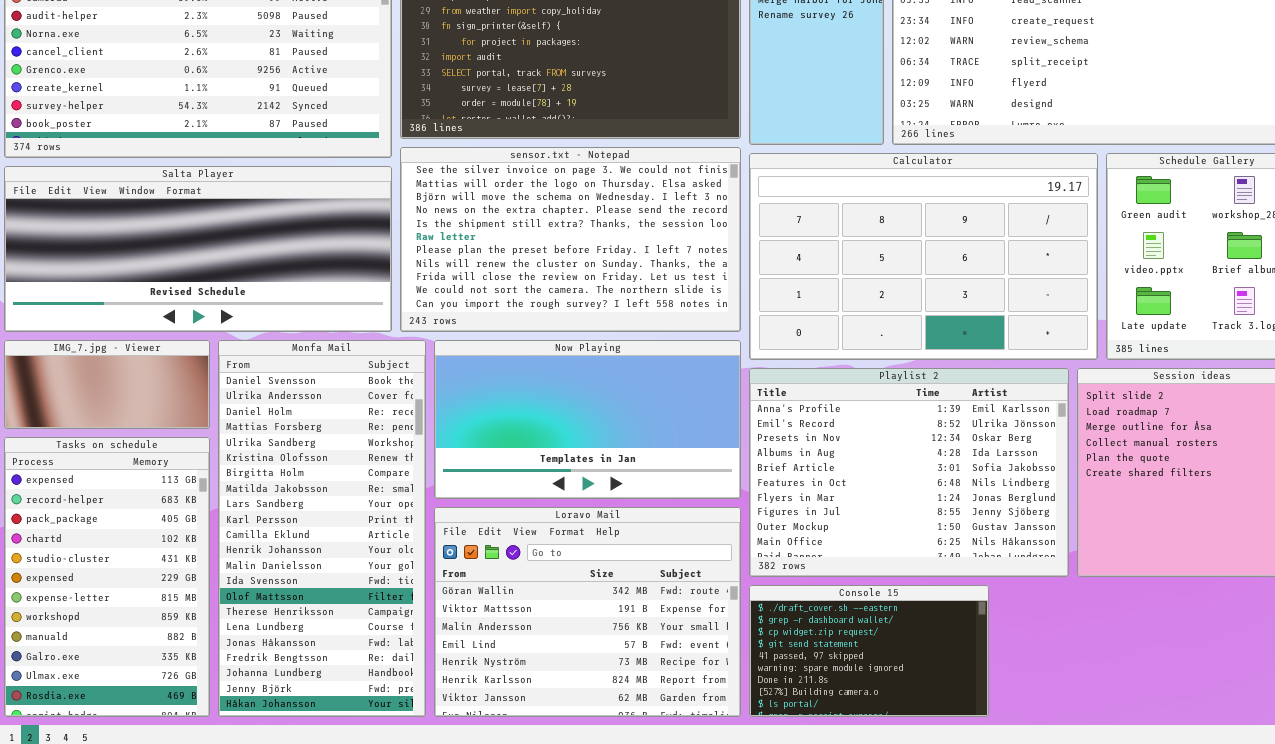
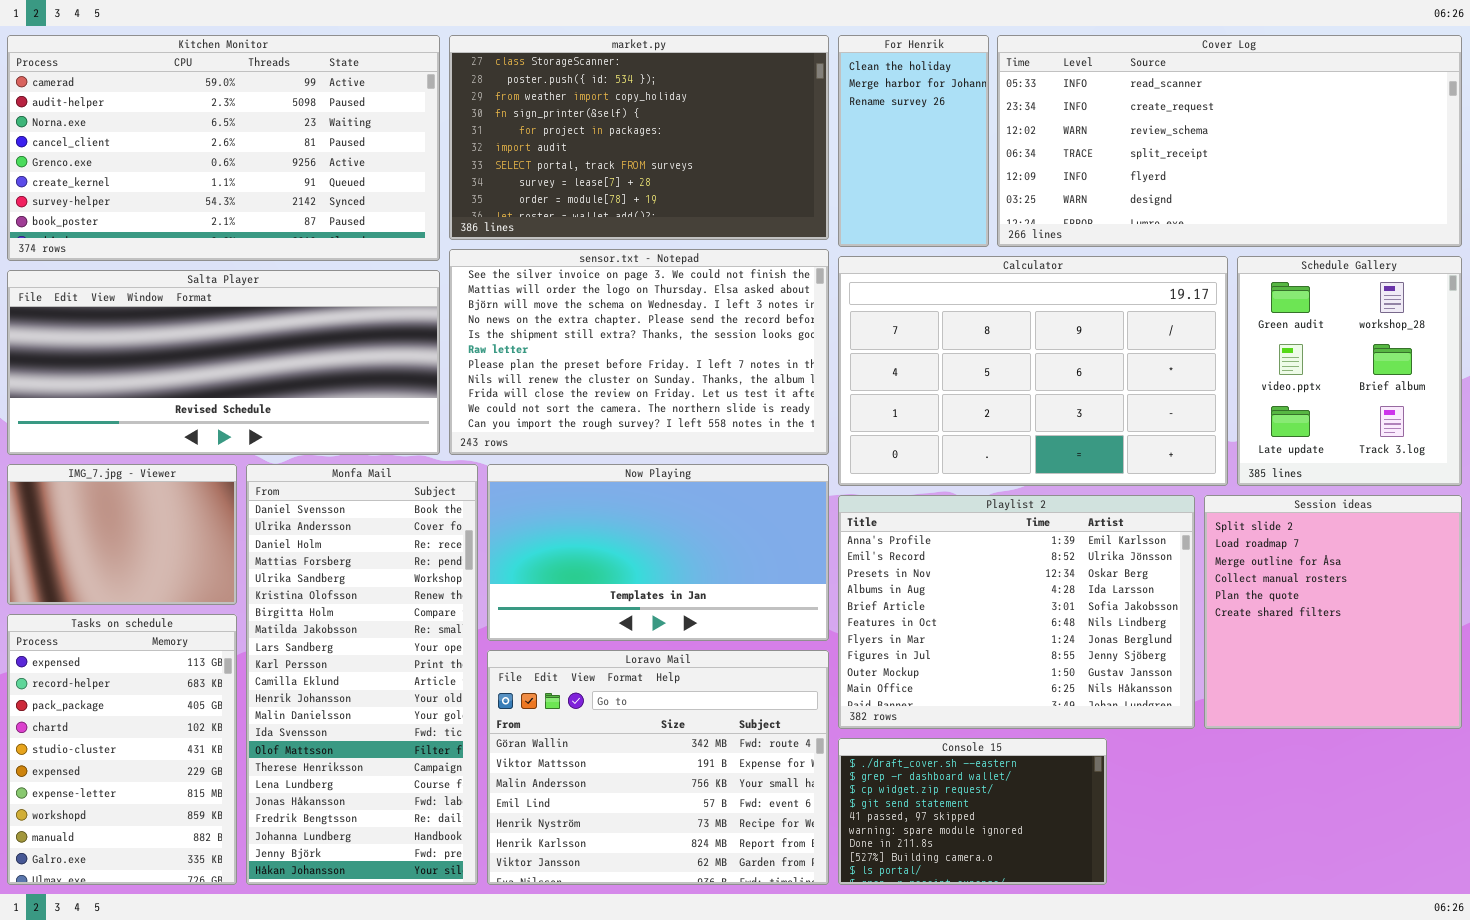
IMG_7.jpg - Viewer: [4,340,210,429] -> [7,464,237,605], resized
Tasks on schedule: [4,437,210,717] -> [7,614,237,885], resized

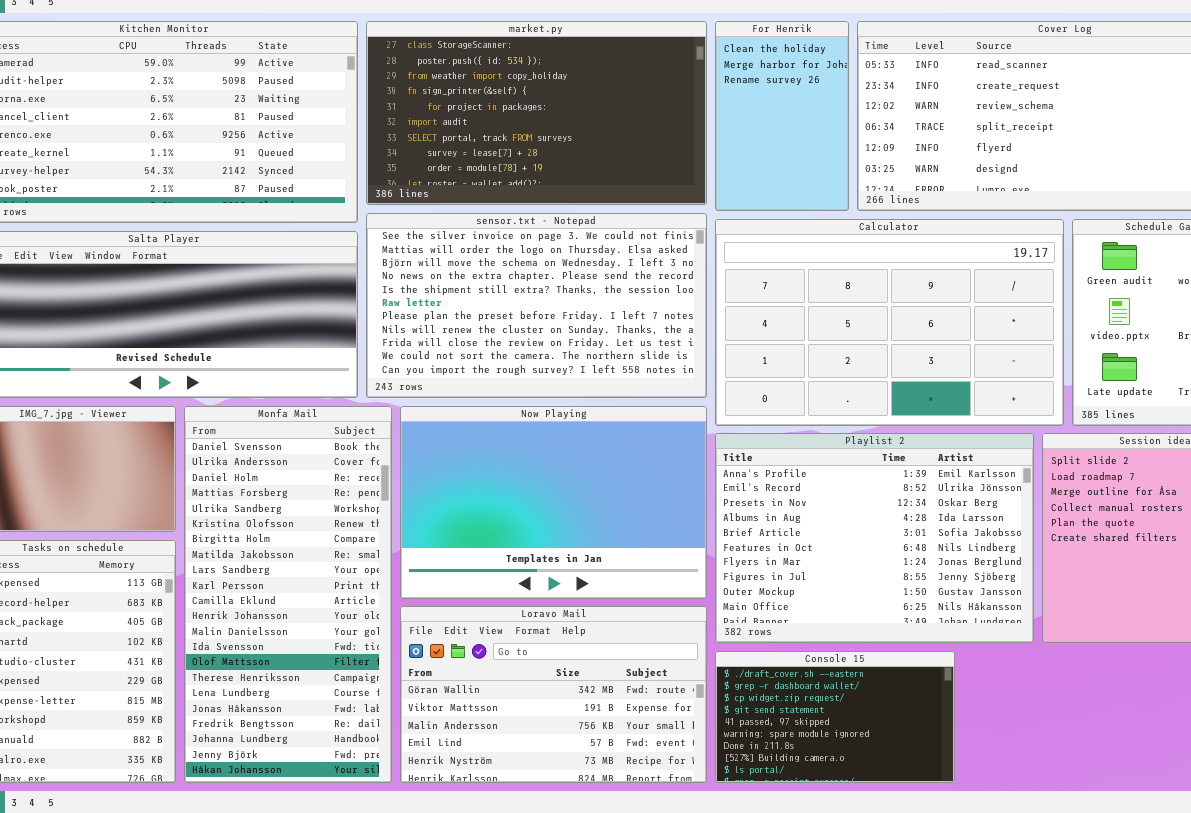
Now Playing: [487,464,829,641] -> [400,406,707,599], resized
Loravo Mail: [487,650,829,885] -> [400,606,707,783], resized

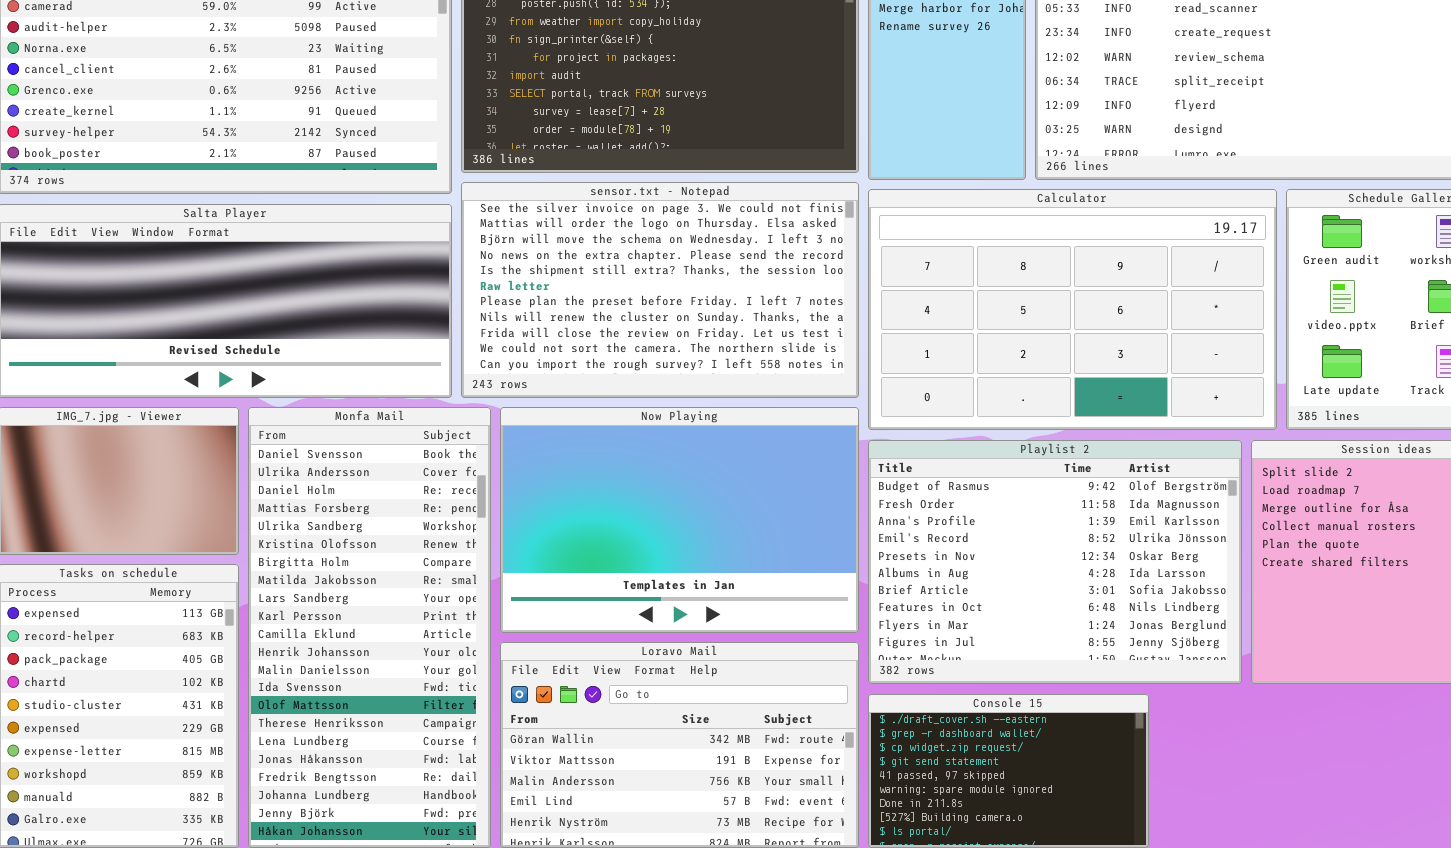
Playlist 2: [715,433,1034,643] -> [868,440,1242,684], scrolled up 2 rows

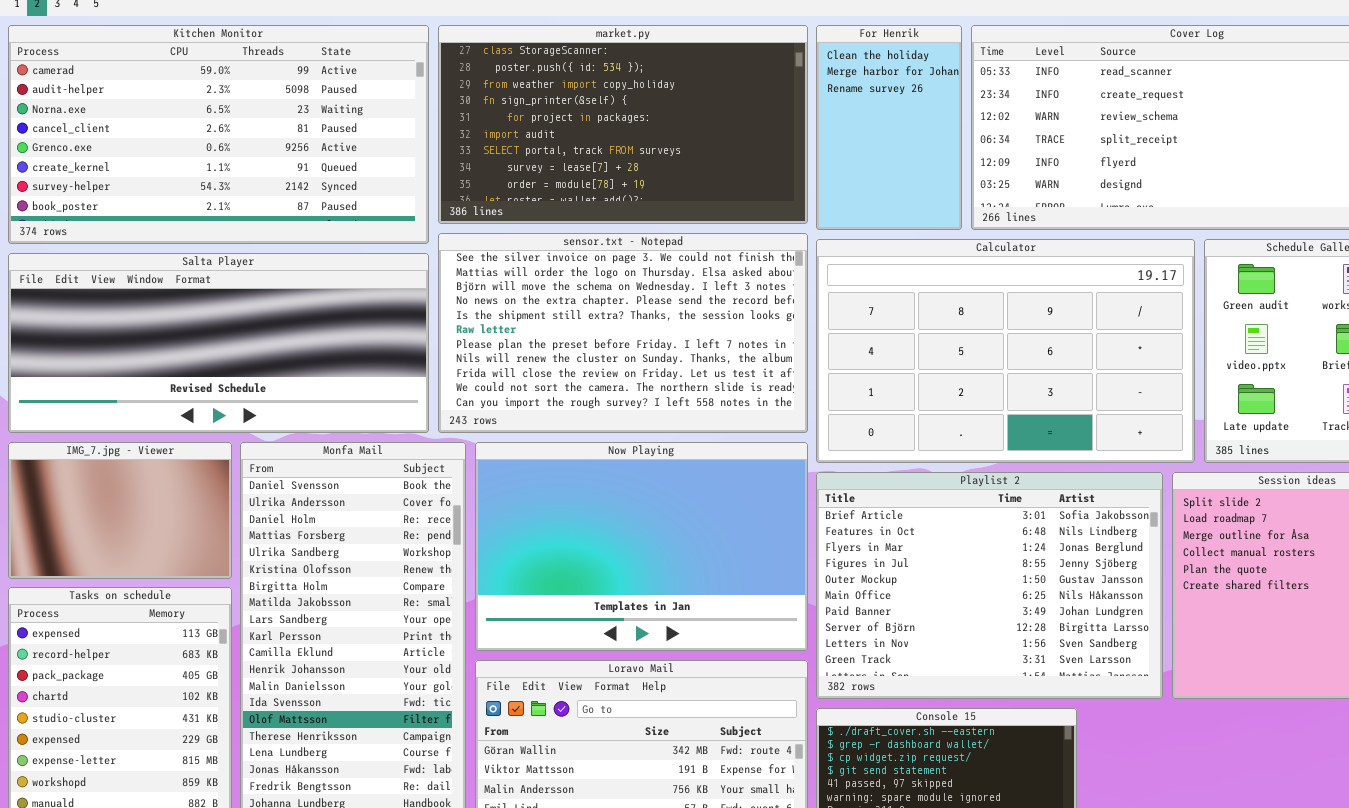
Playlist 2: [868,440,1242,684] -> [816,472,1163,699], scrolled down 6 rows

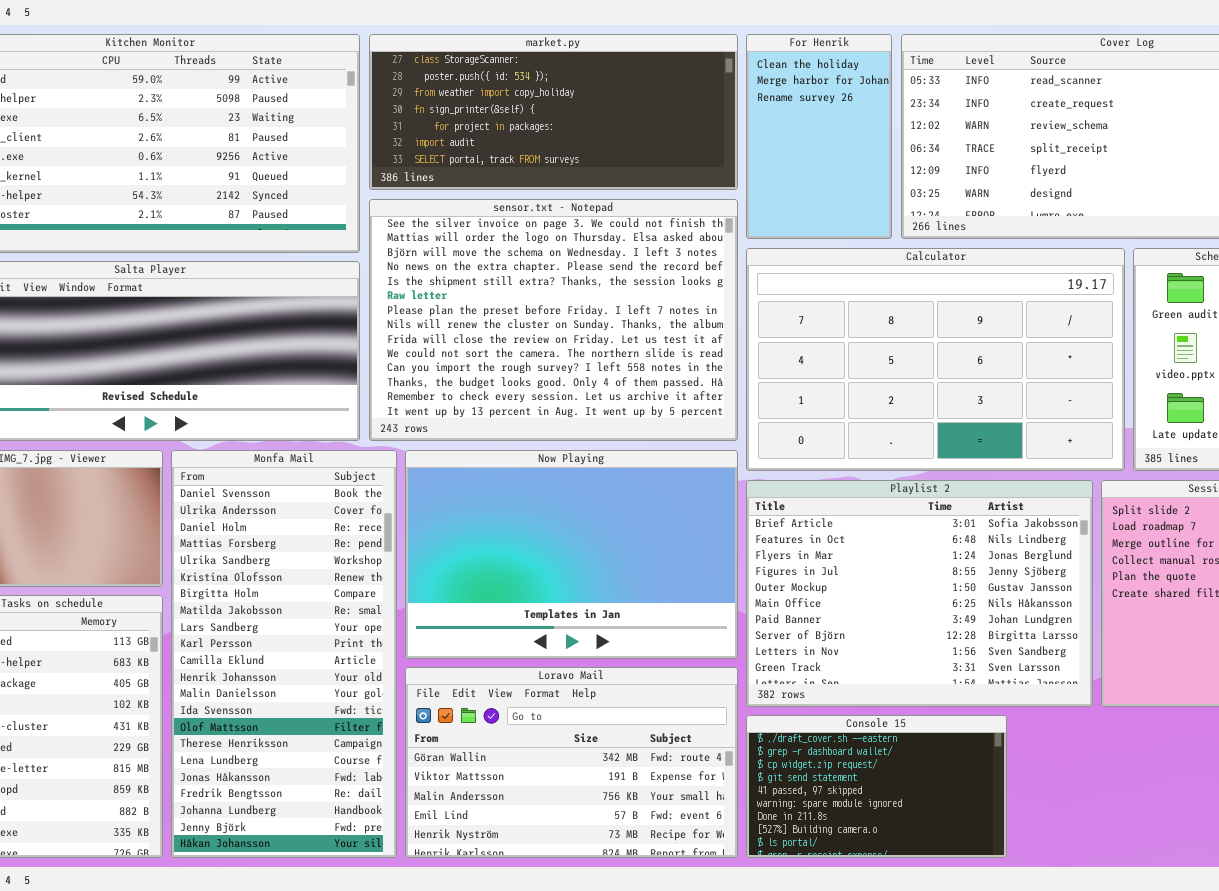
market.py: [438,25,808,224] -> [369,34,738,190], resized
sensor.txt - Notepad: [438,233,808,433] -> [369,199,738,441], resized

